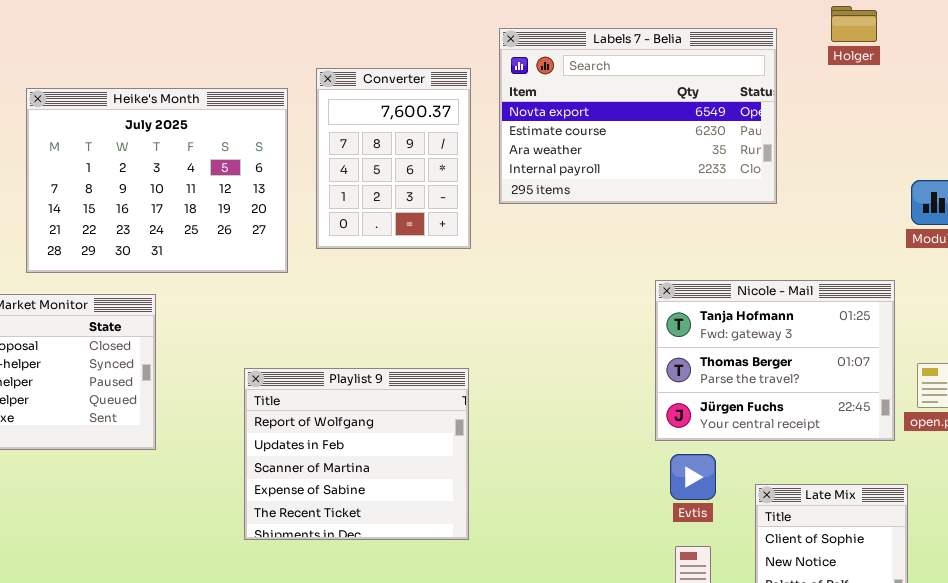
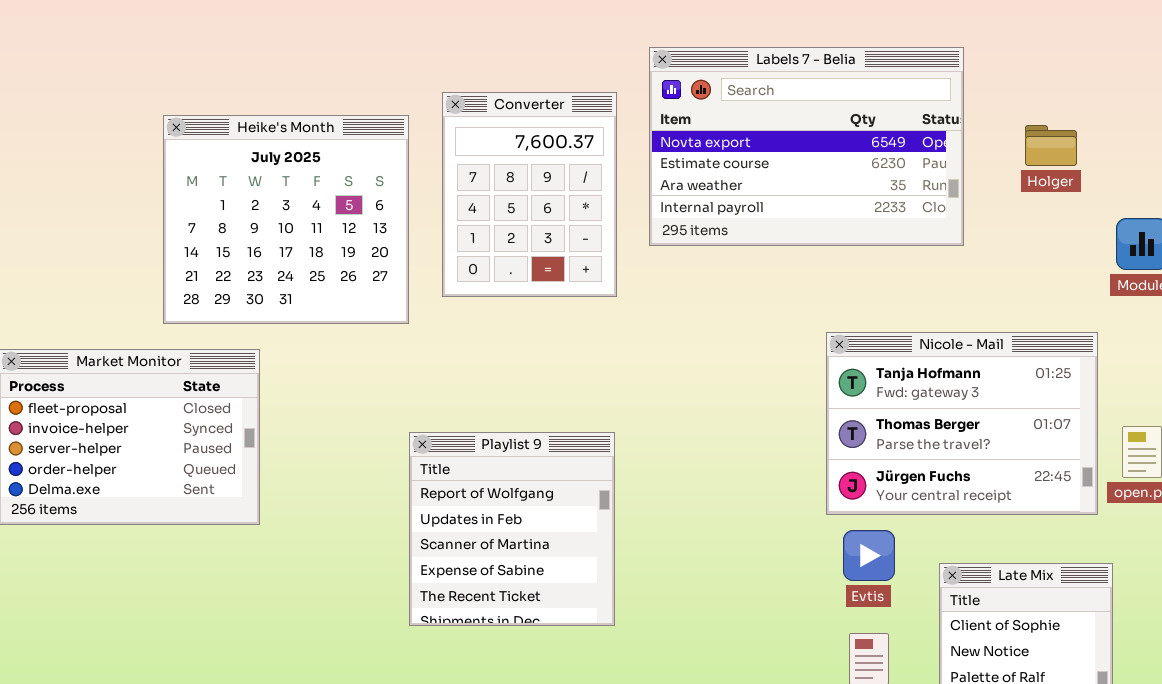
Holger: [831,6,877,42] -> [1025,125,1077,166], moved
Heike's Month: [26,88,288,273] -> [163,115,409,324], resized
Playlist 9: [244,368,469,540] -> [409,432,615,626], resized

